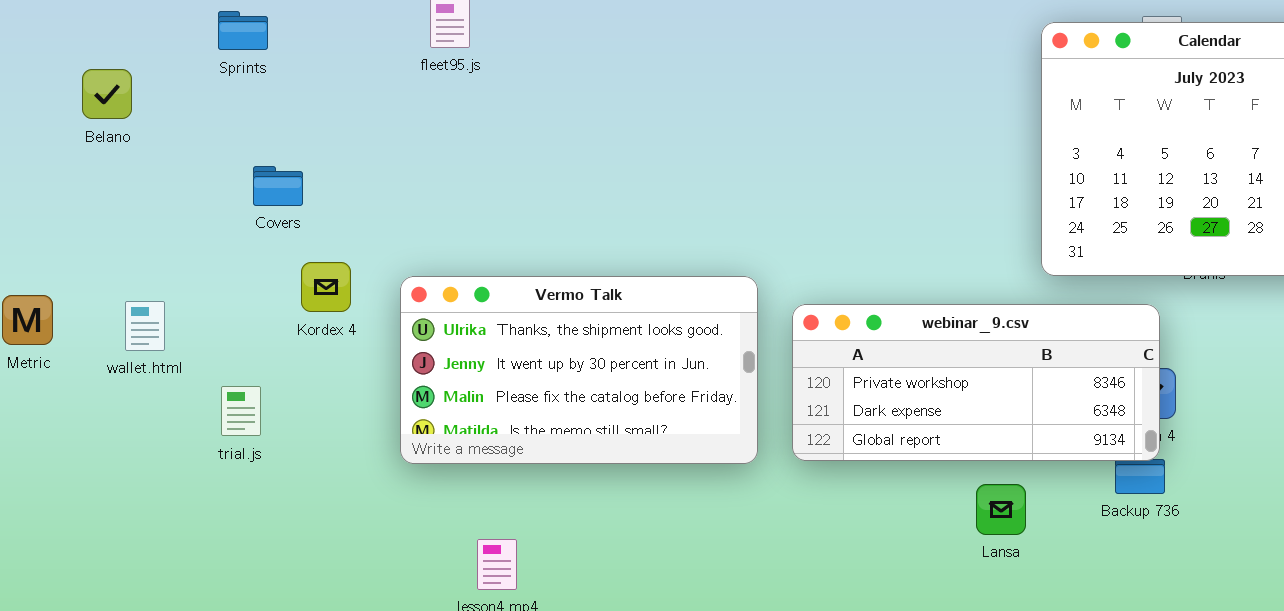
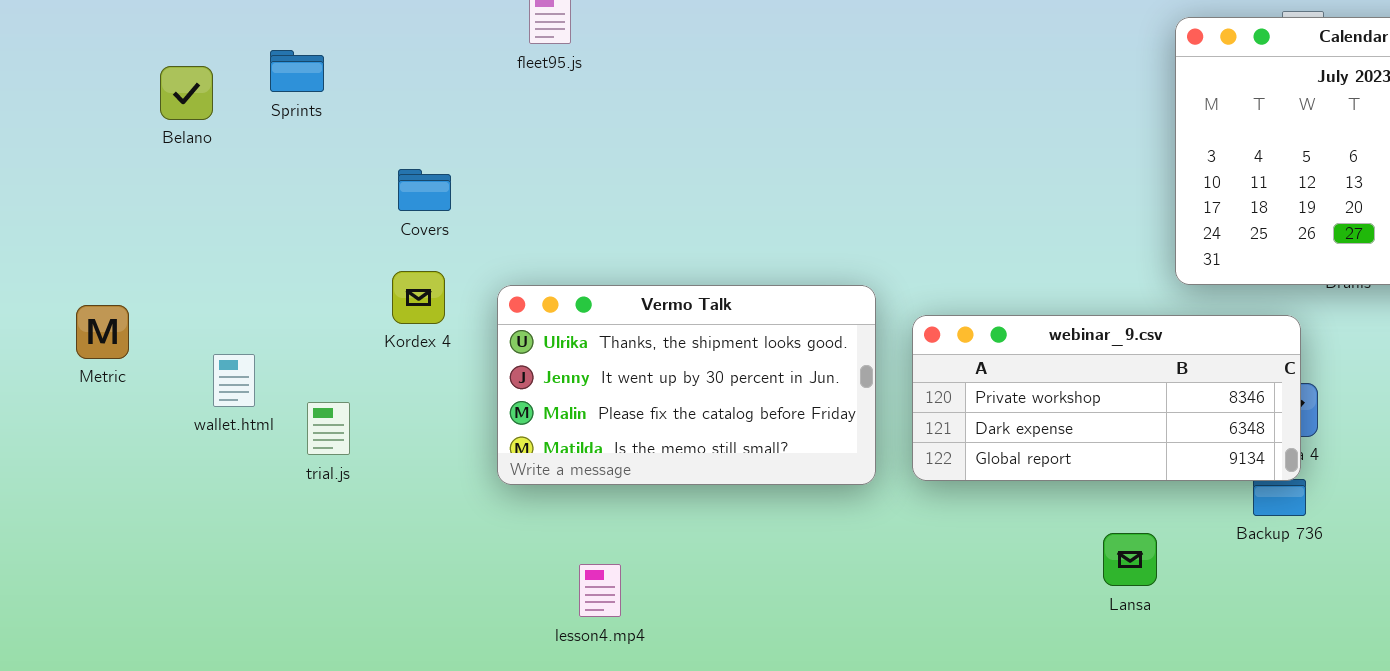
Sprints: [218,11,268,50] -> [270,50,324,92], moved
Covers: [253,166,303,206] -> [398,169,451,211], moved
wallet.html: [125,301,165,351] -> [213,354,255,407], moved
Lansa: [976,484,1026,535] -> [1103,533,1157,586], moved

